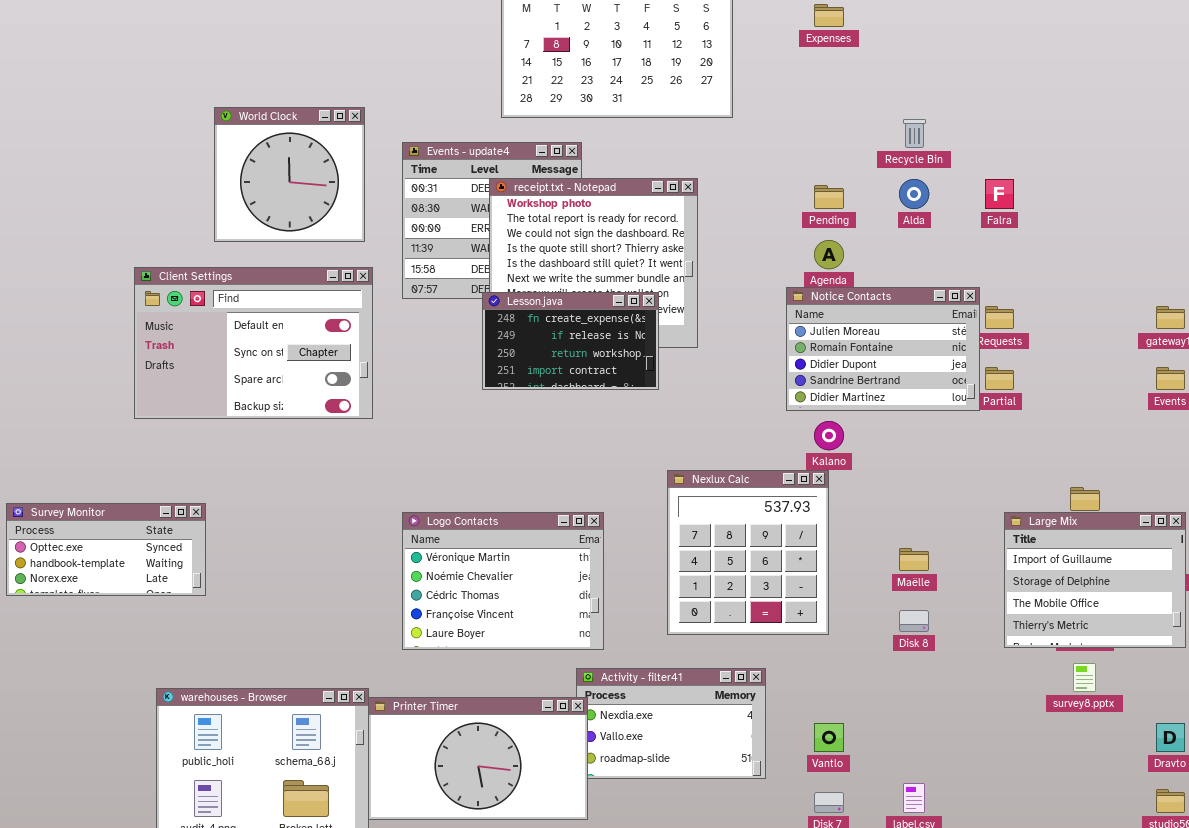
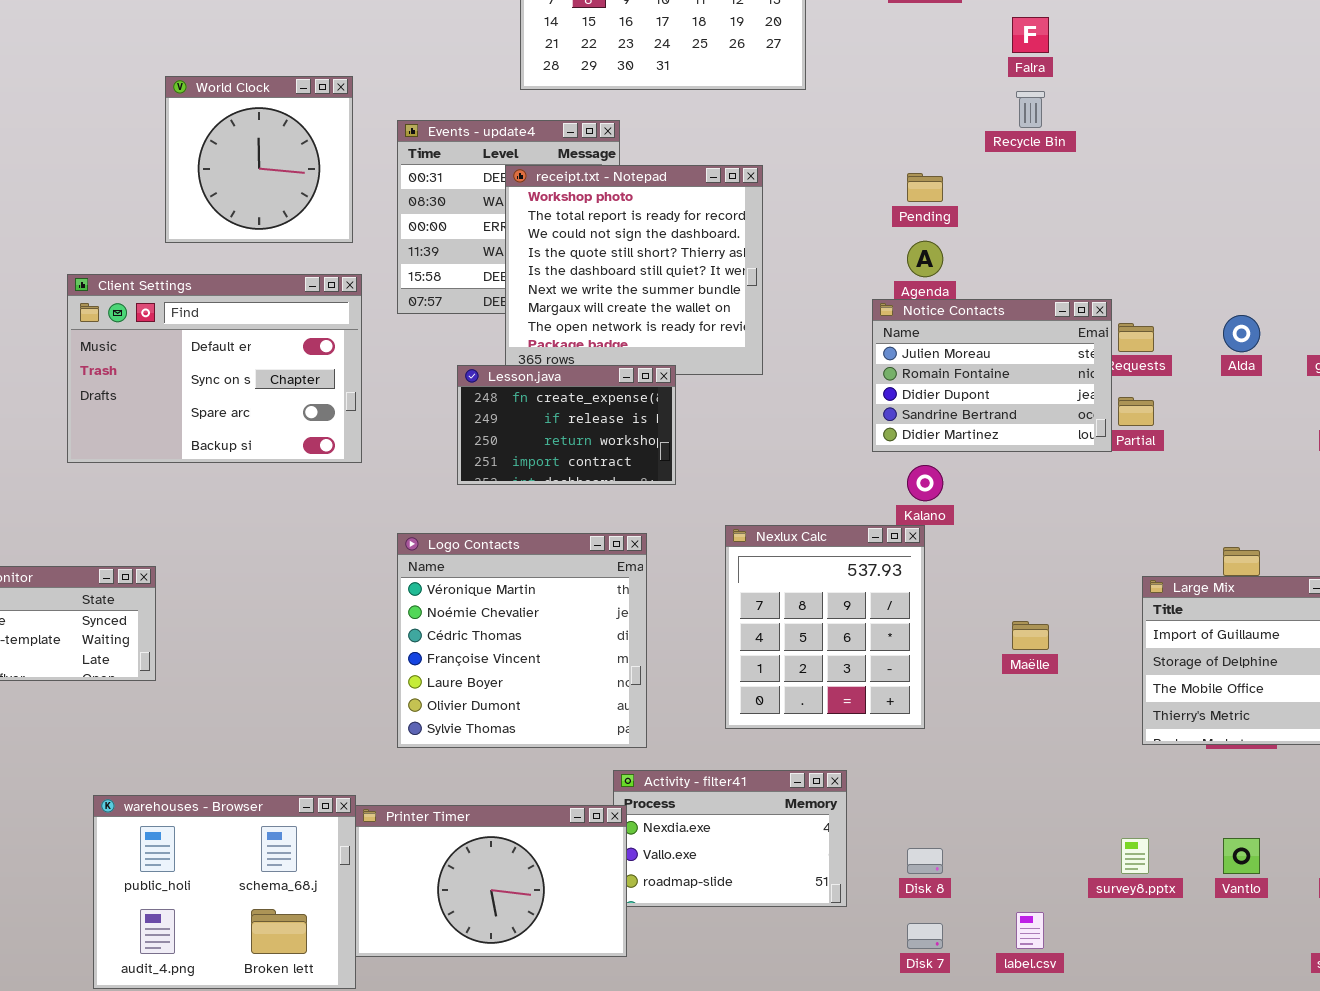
Alda: [899,179,929,209] -> [1223,315,1260,352], moved
Falra: [985,179,1014,209] -> [1012,17,1049,53], moved
Lesson.java: [482,292,659,390] -> [457,365,676,485], moved
Logo Contacts: [402,512,604,650] -> [397,533,647,748], resized
Disk 8: [899,610,929,632] -> [907,848,943,874], moved
survey8.pptx: [1073,663,1096,692] -> [1121,838,1149,874], moved
Vantlo: [814,723,844,752] -> [1223,838,1260,874], moved

